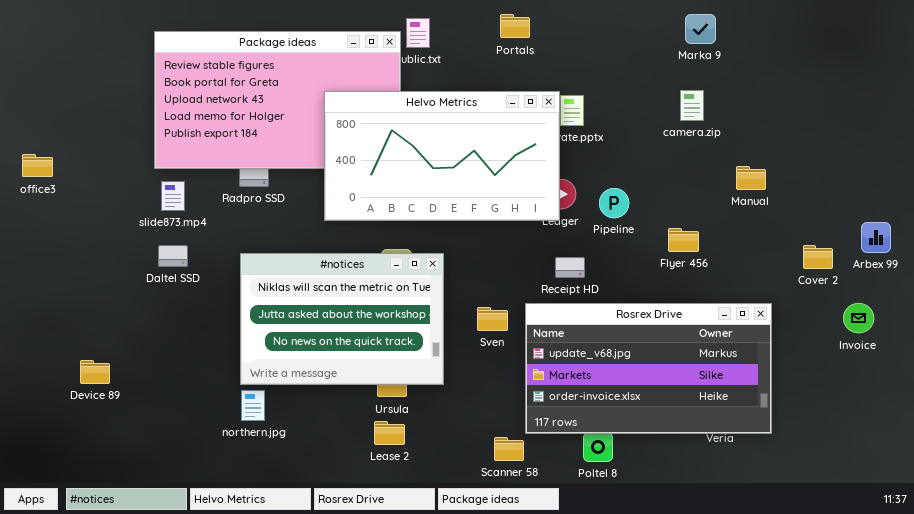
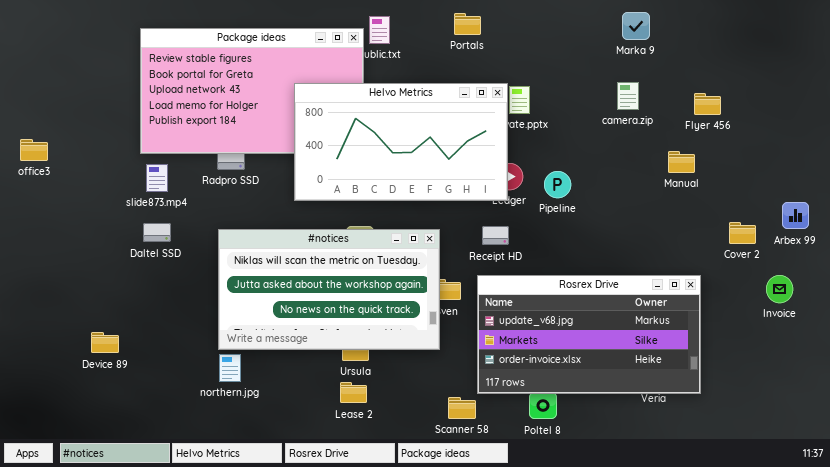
Flyer 456: [668,228,699,252] -> [694,93,721,115], moved
#notices: [240,253,444,385] -> [218,229,440,350], resized
Receipt HD: [555,257,585,278] -> [482,226,509,245], moved
Device 89: [80,360,110,384] -> [91,332,119,353], moved

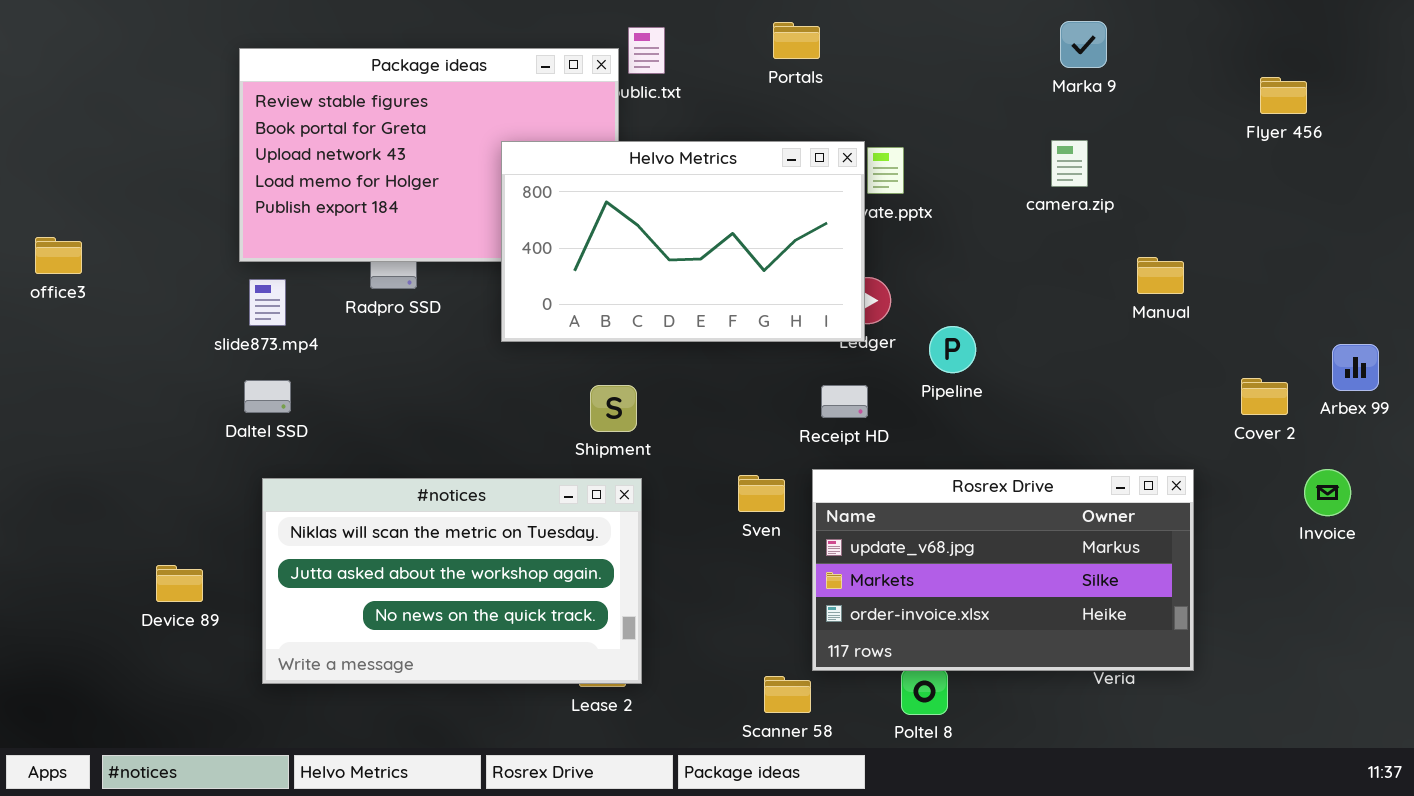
Flyer 456: [694,93,721,115] -> [1260,77,1307,114], moved
Pipeline: [544,171,571,198] -> [929,326,976,373], moved
#notices: [218,229,440,350] -> [262,478,642,684], moved

